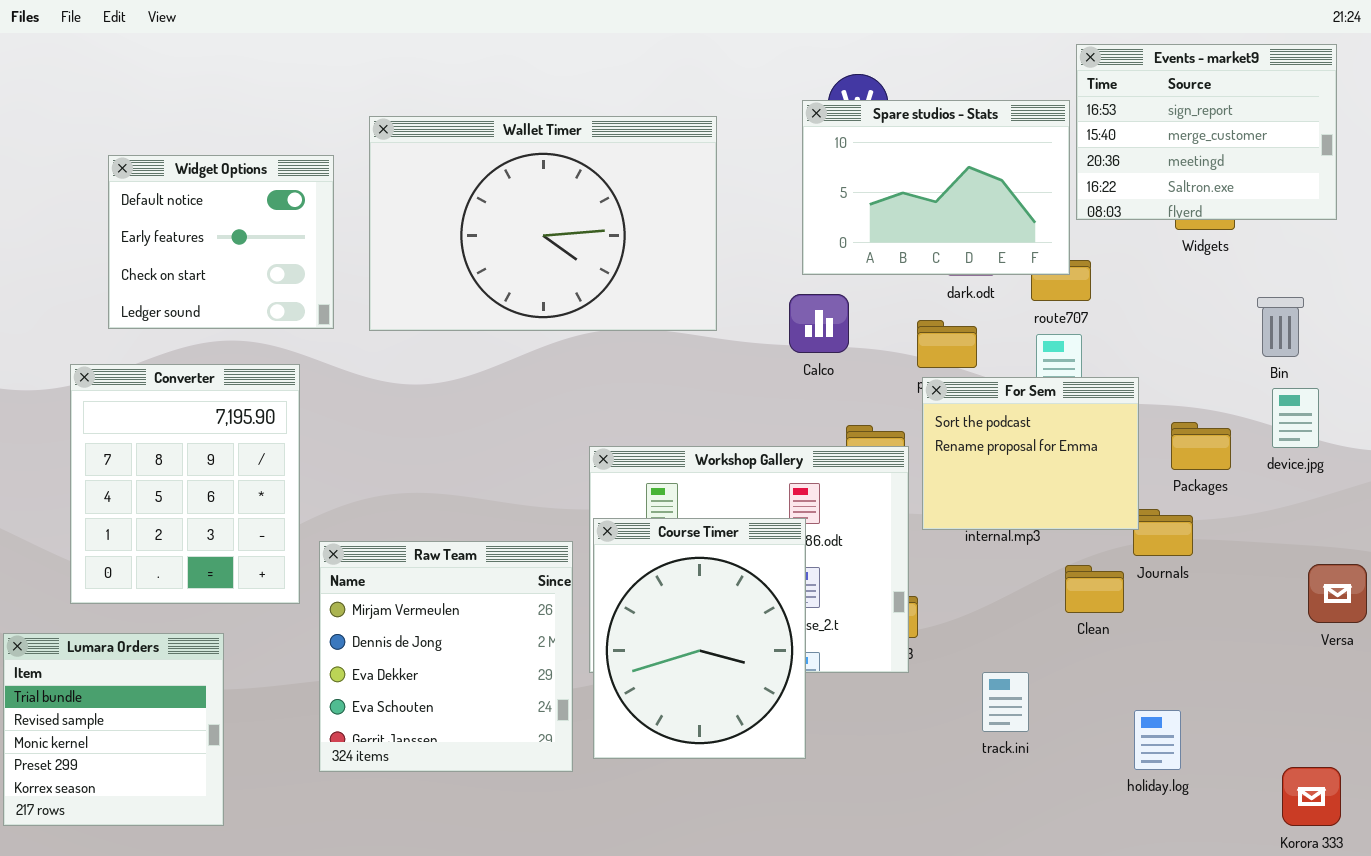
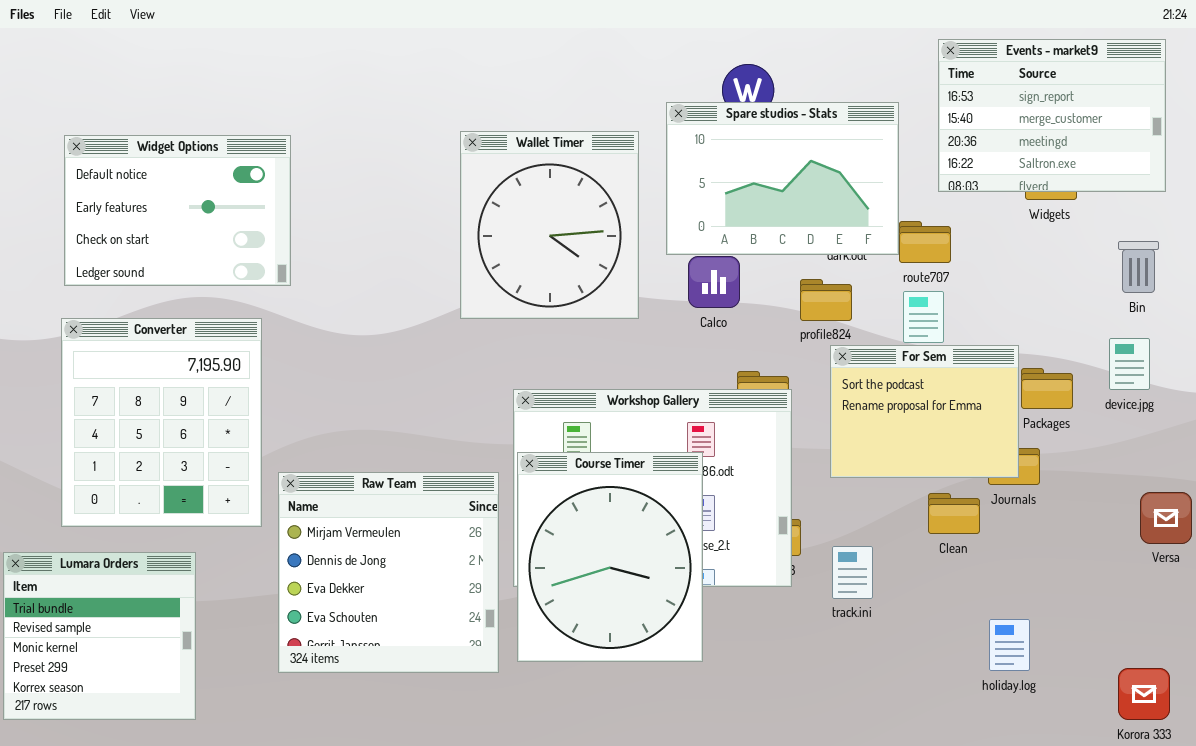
Spare studios - Stats: [802,100,1070,275] -> [666,102,899,255], moved
Wallet Timer: [369,116,717,331] -> [460,131,639,319], moved, resized
Widget Options: [108,155,334,329] -> [64,135,291,286], resized
Bin: [1257,297,1304,357] -> [1118,241,1159,293], moved
For Sem: [922,377,1139,530] -> [830,345,1019,478], moved
track.ini: [982,672,1029,732] -> [832,546,873,599], moved

